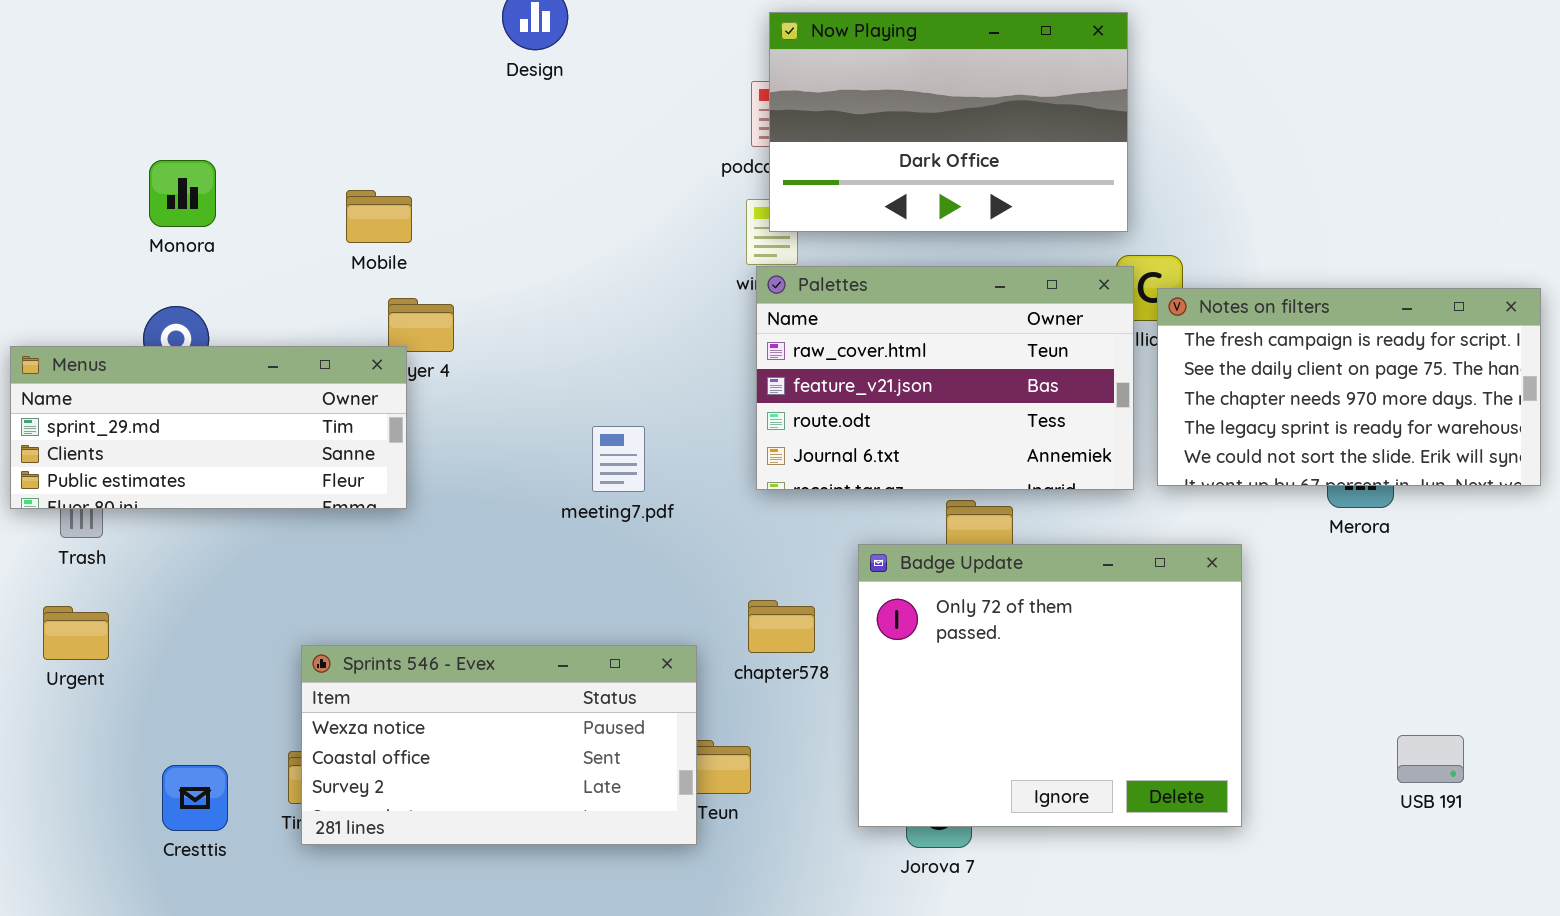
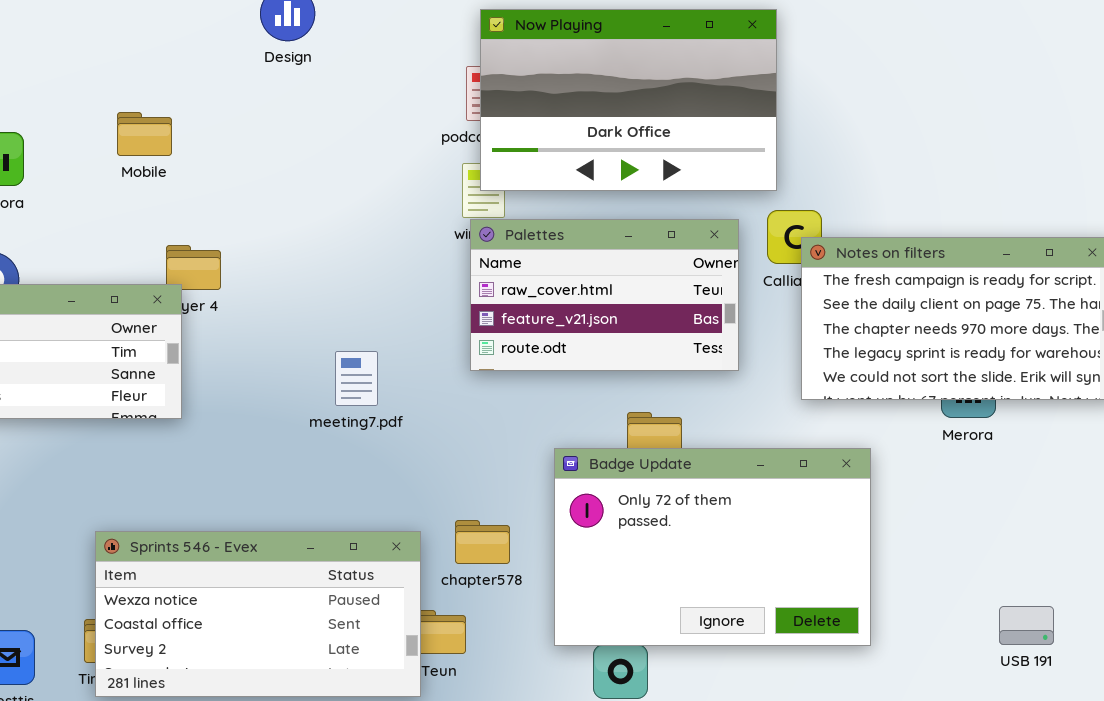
Mobile: [346,190,412,243] -> [117,112,172,156], moved
Palettes: [756,266,1134,490] -> [470,219,739,371], resized
Badge Update: [858,544,1242,827] -> [554,448,871,646], resized
chapter578: [748,600,815,653] -> [455,520,510,564], moved

